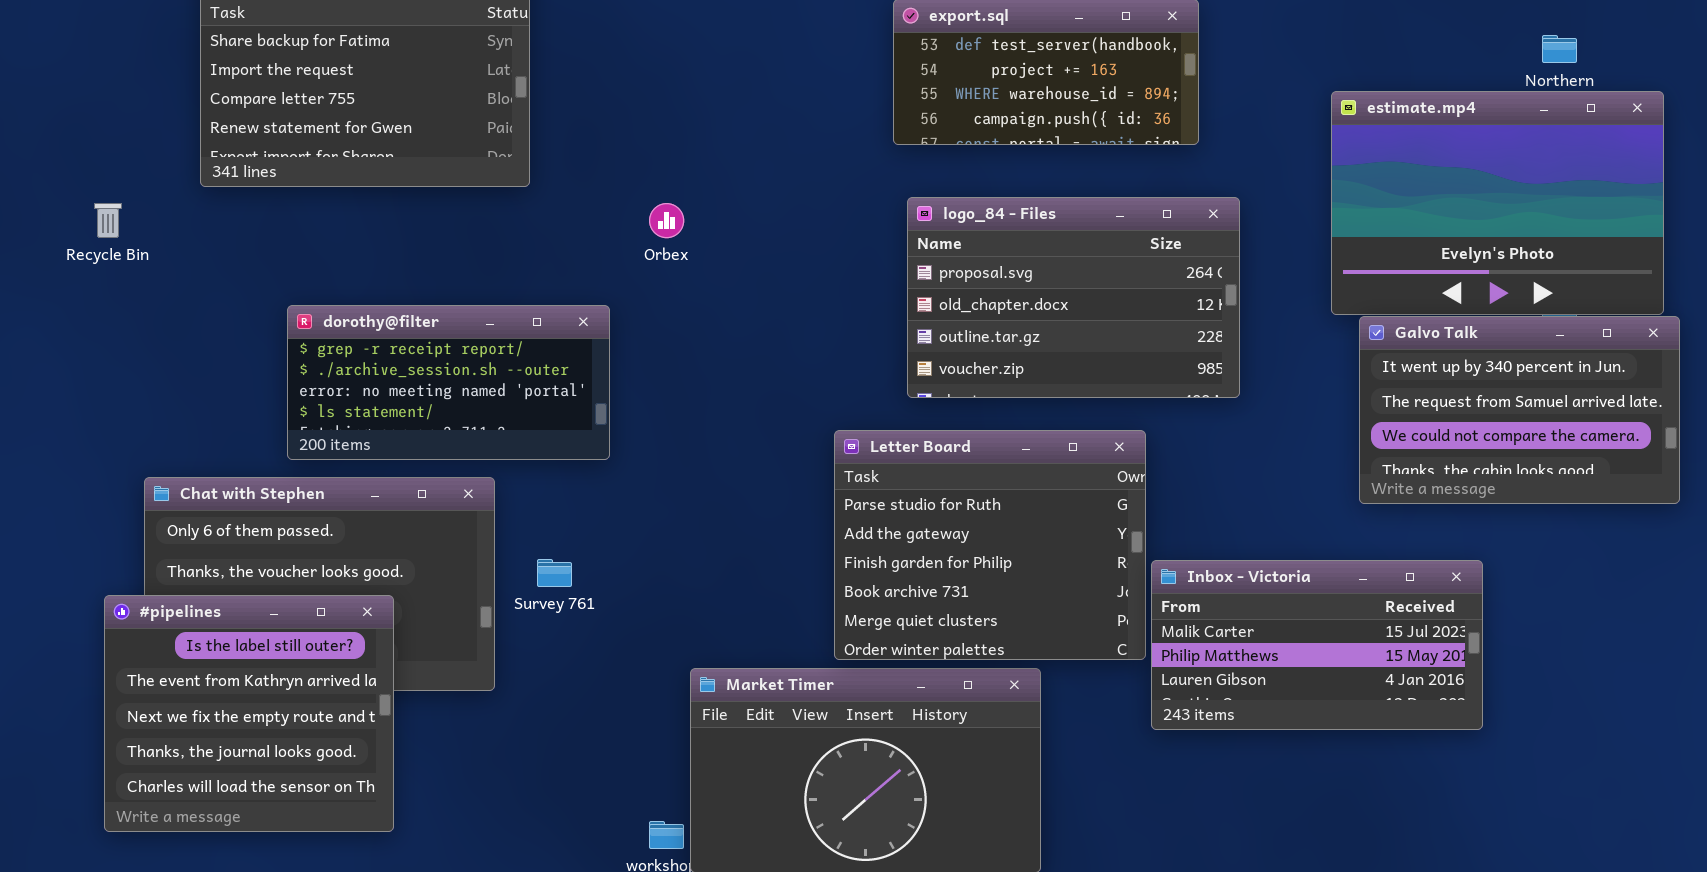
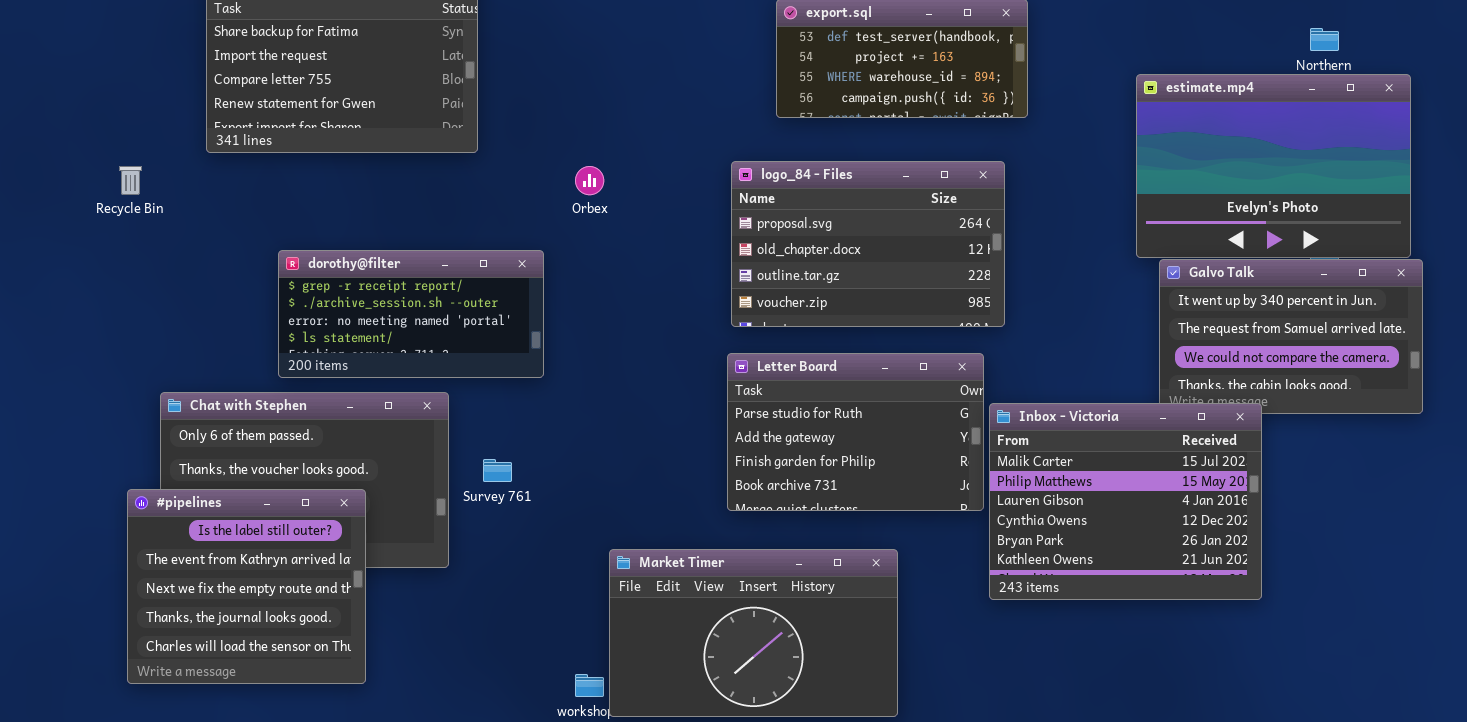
logo_84 - Files: [907,197,1240,398] -> [731,161,1005,327], moved
Letter Board: [834,430,1146,660] -> [727,353,984,511], resized
Inbox - Victoria: [1151,560,1483,730] -> [989,403,1262,600], resized

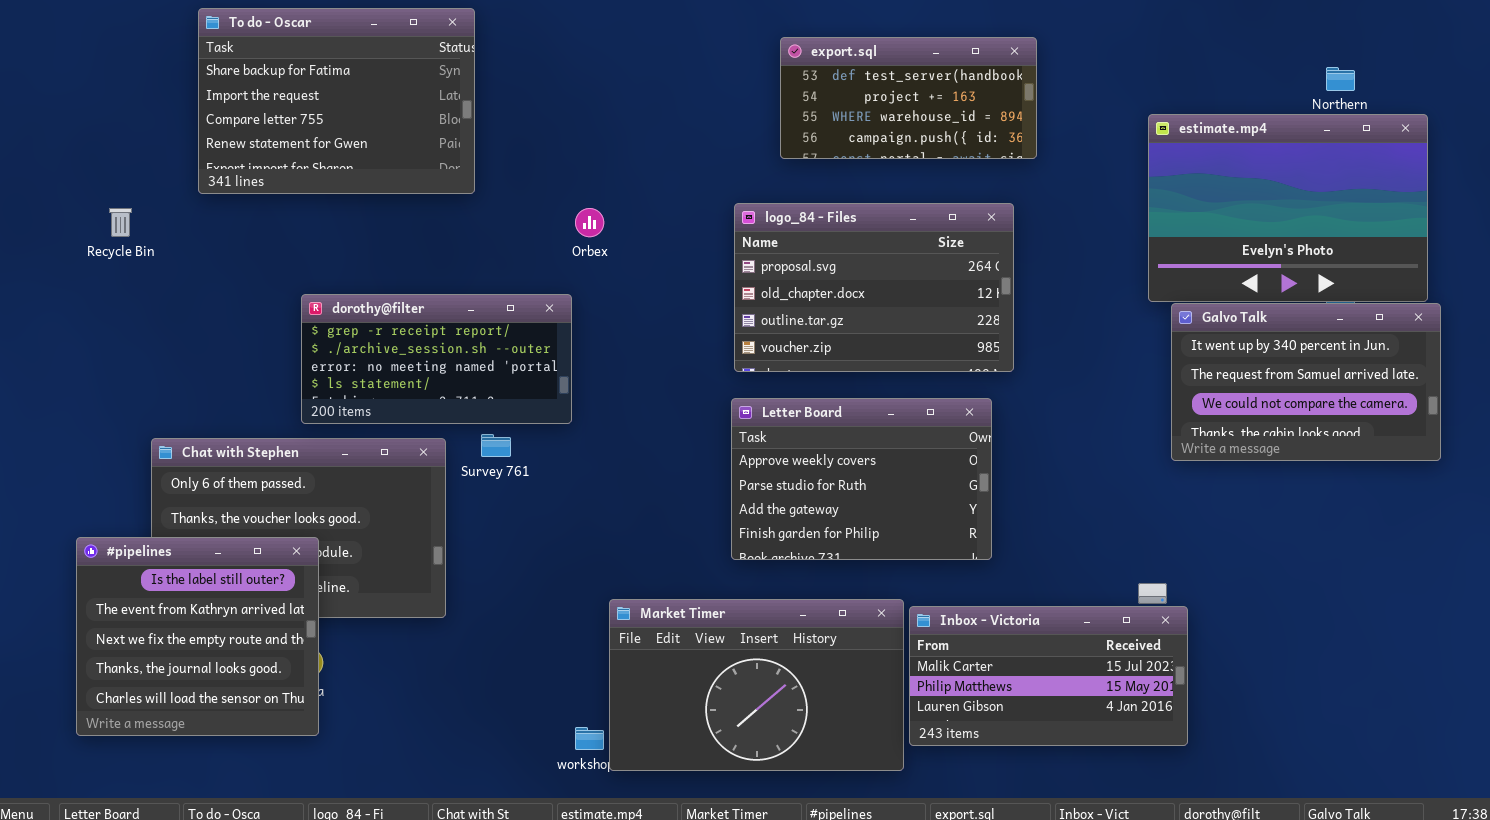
dorothy@filter: [278,250,544,378] -> [301,294,572,424], moved
Letter Board: [727,353,984,511] -> [731,398,992,560], scrolled up 1 row
Inbox - Victoria: [989,403,1262,600] -> [909,606,1188,746], moved, resized
Survey 761: [483,459,512,482] -> [481,434,511,457], moved
#pipelines: [127,489,366,684] -> [76,537,319,736], moved

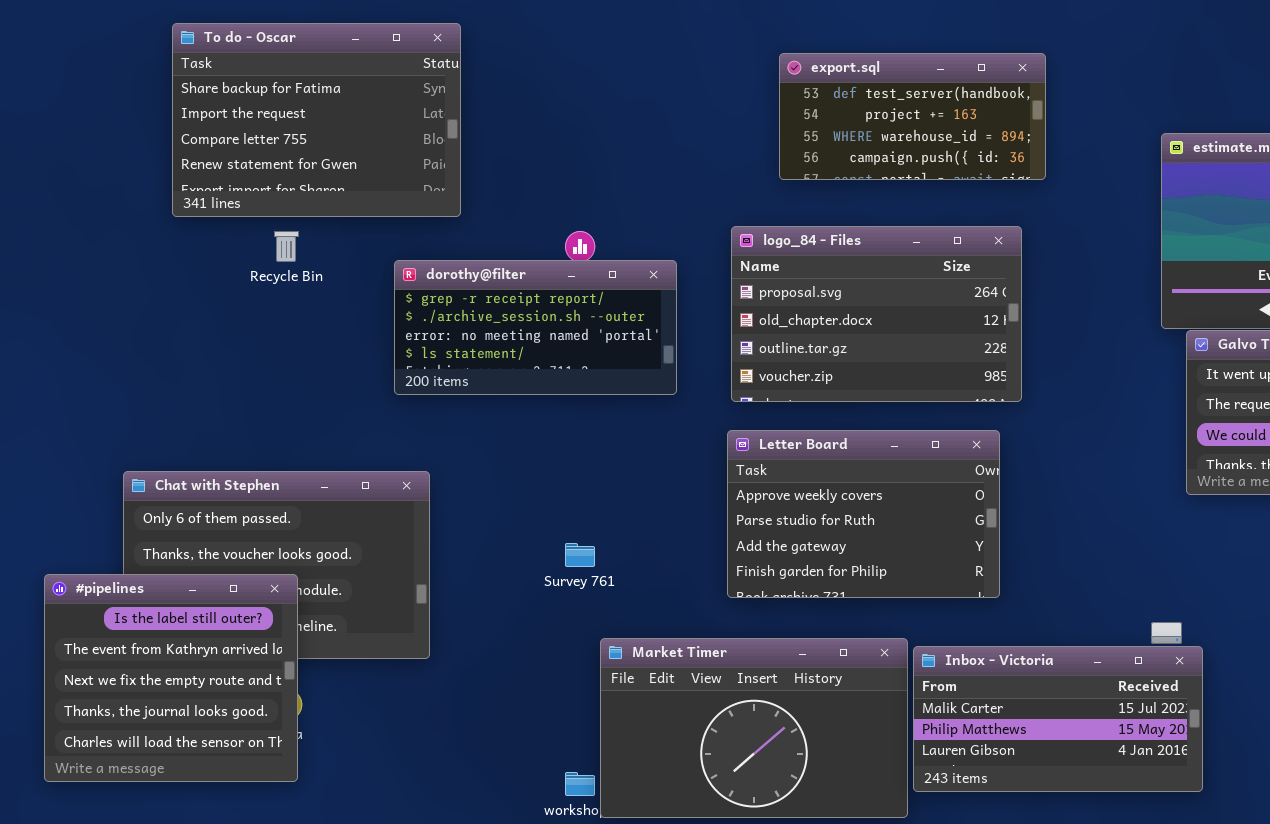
Recycle Bin: [109,208,132,237] -> [274,231,299,262], moved
dorothy@filter: [301,294,572,424] -> [394,260,677,395], moved
Survey 761: [481,434,511,457] -> [565,543,595,567], moved

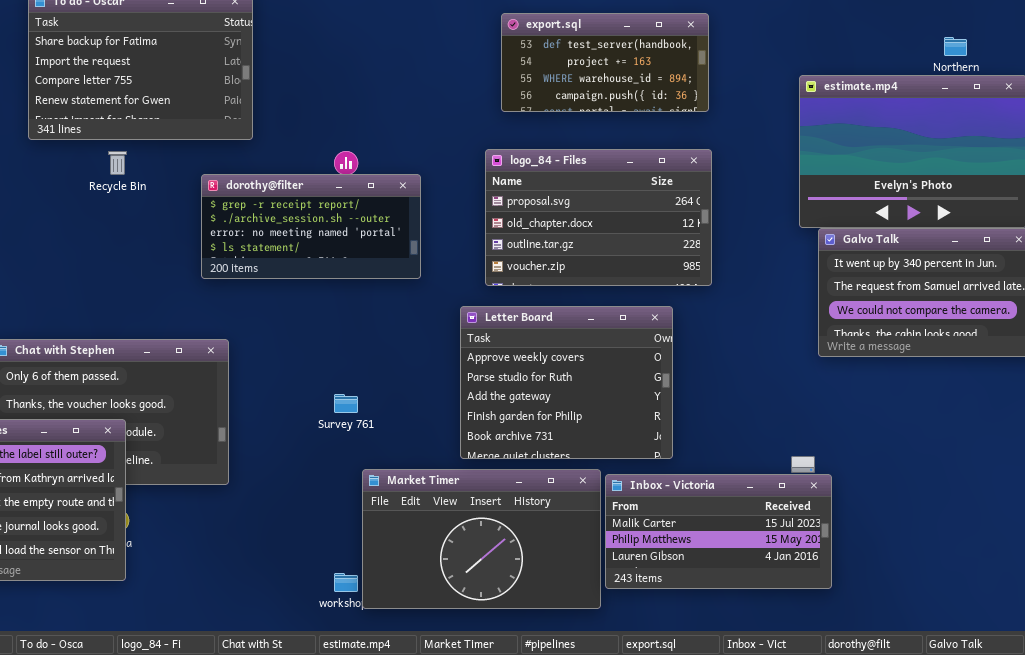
logo_84 - Files: [731,226,1022,402] -> [485,149,712,286], moved
Letter Board: [727,430,1000,598] -> [460,306,673,459], resized

